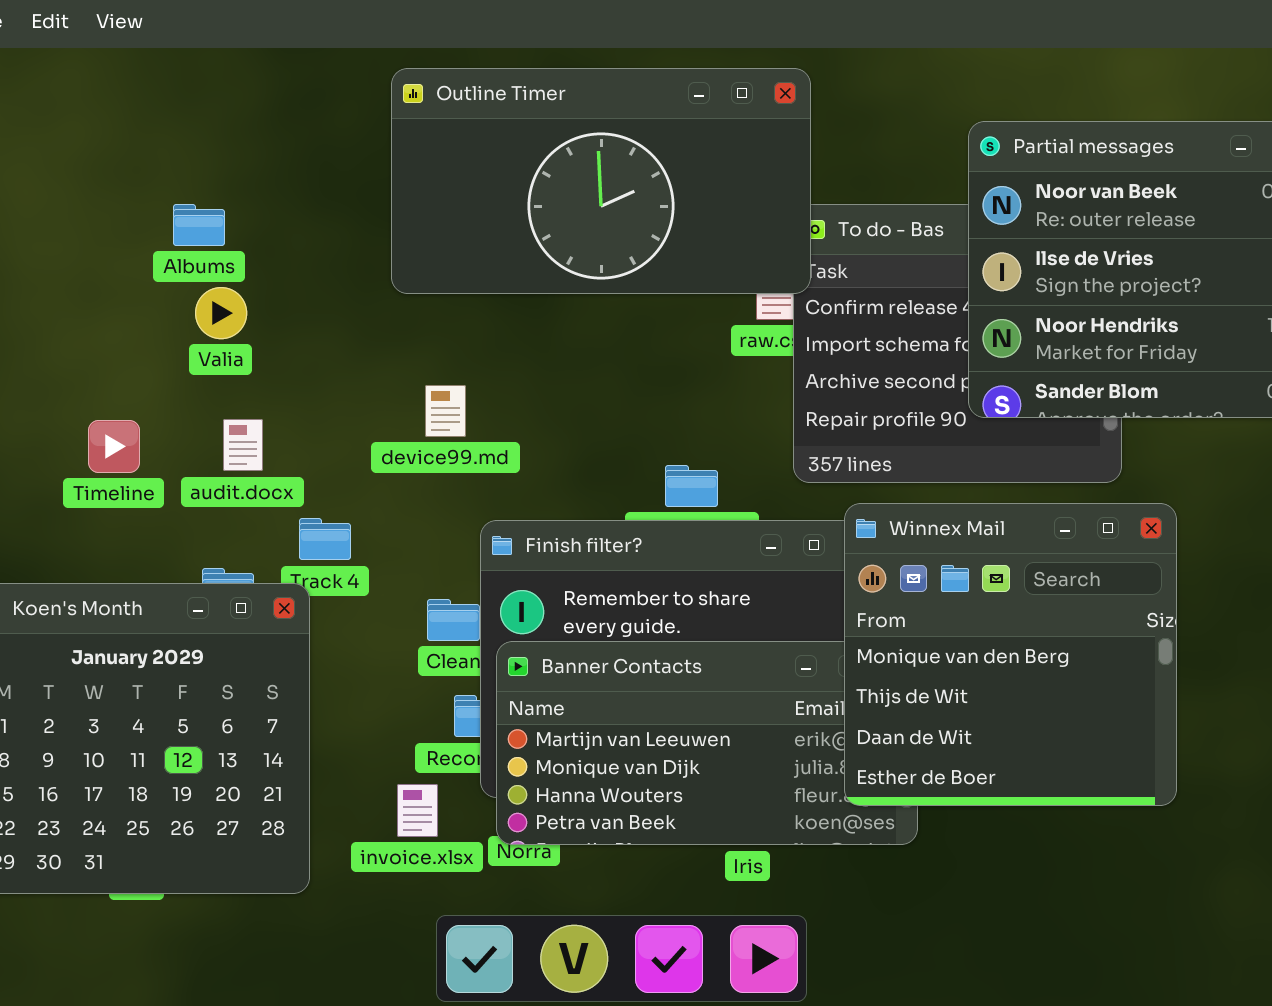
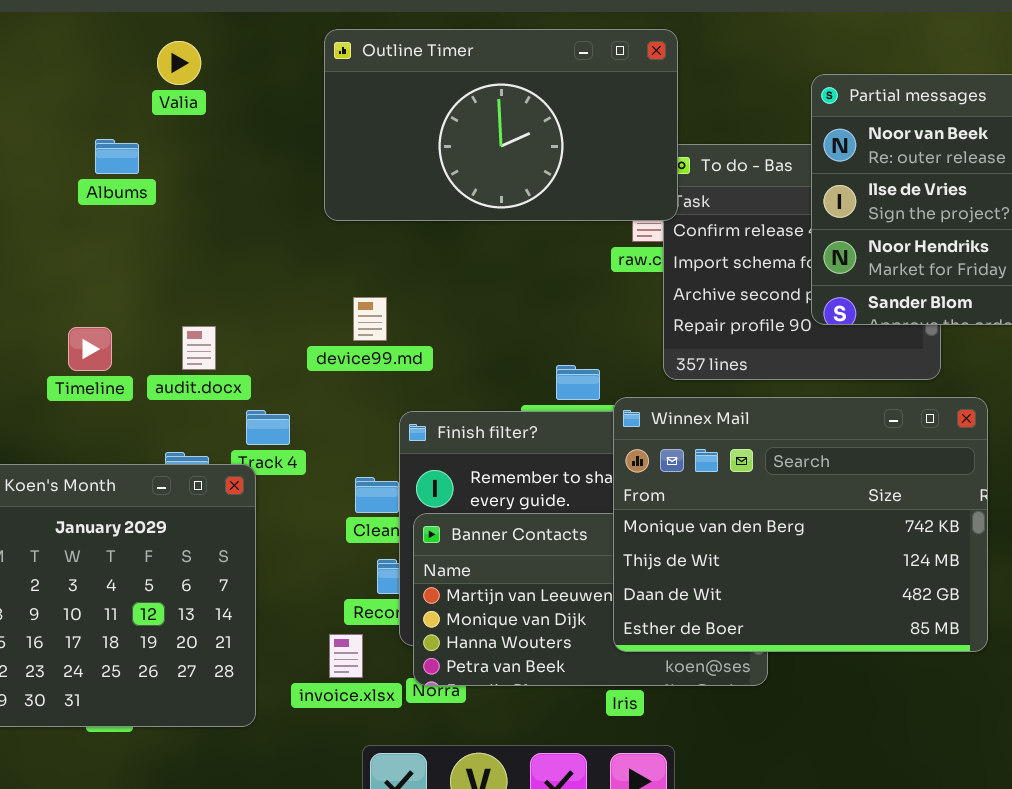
Albums: [173,204,225,246] -> [95,139,139,174], moved
Valia: [195,287,247,339] -> [157,41,201,85], moved
Winnex Mail: [844,503,1177,806] -> [613,397,988,652], resized

